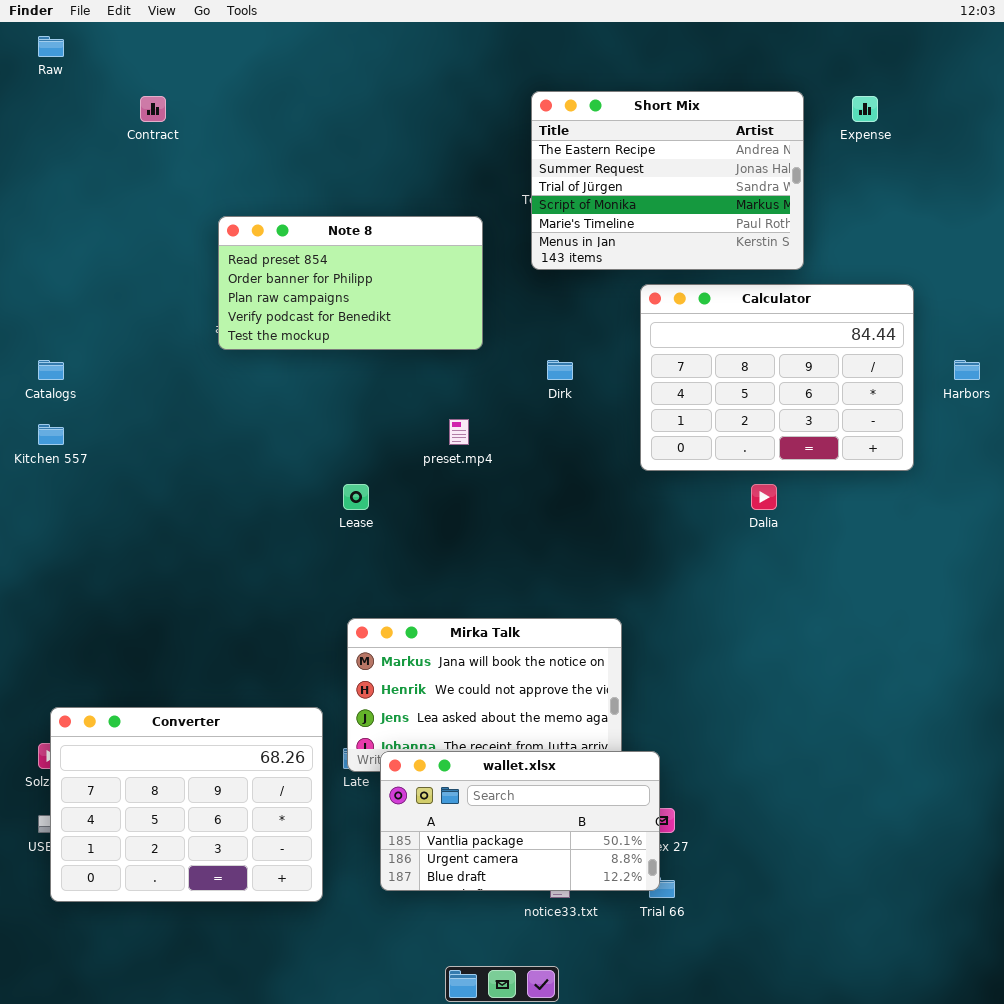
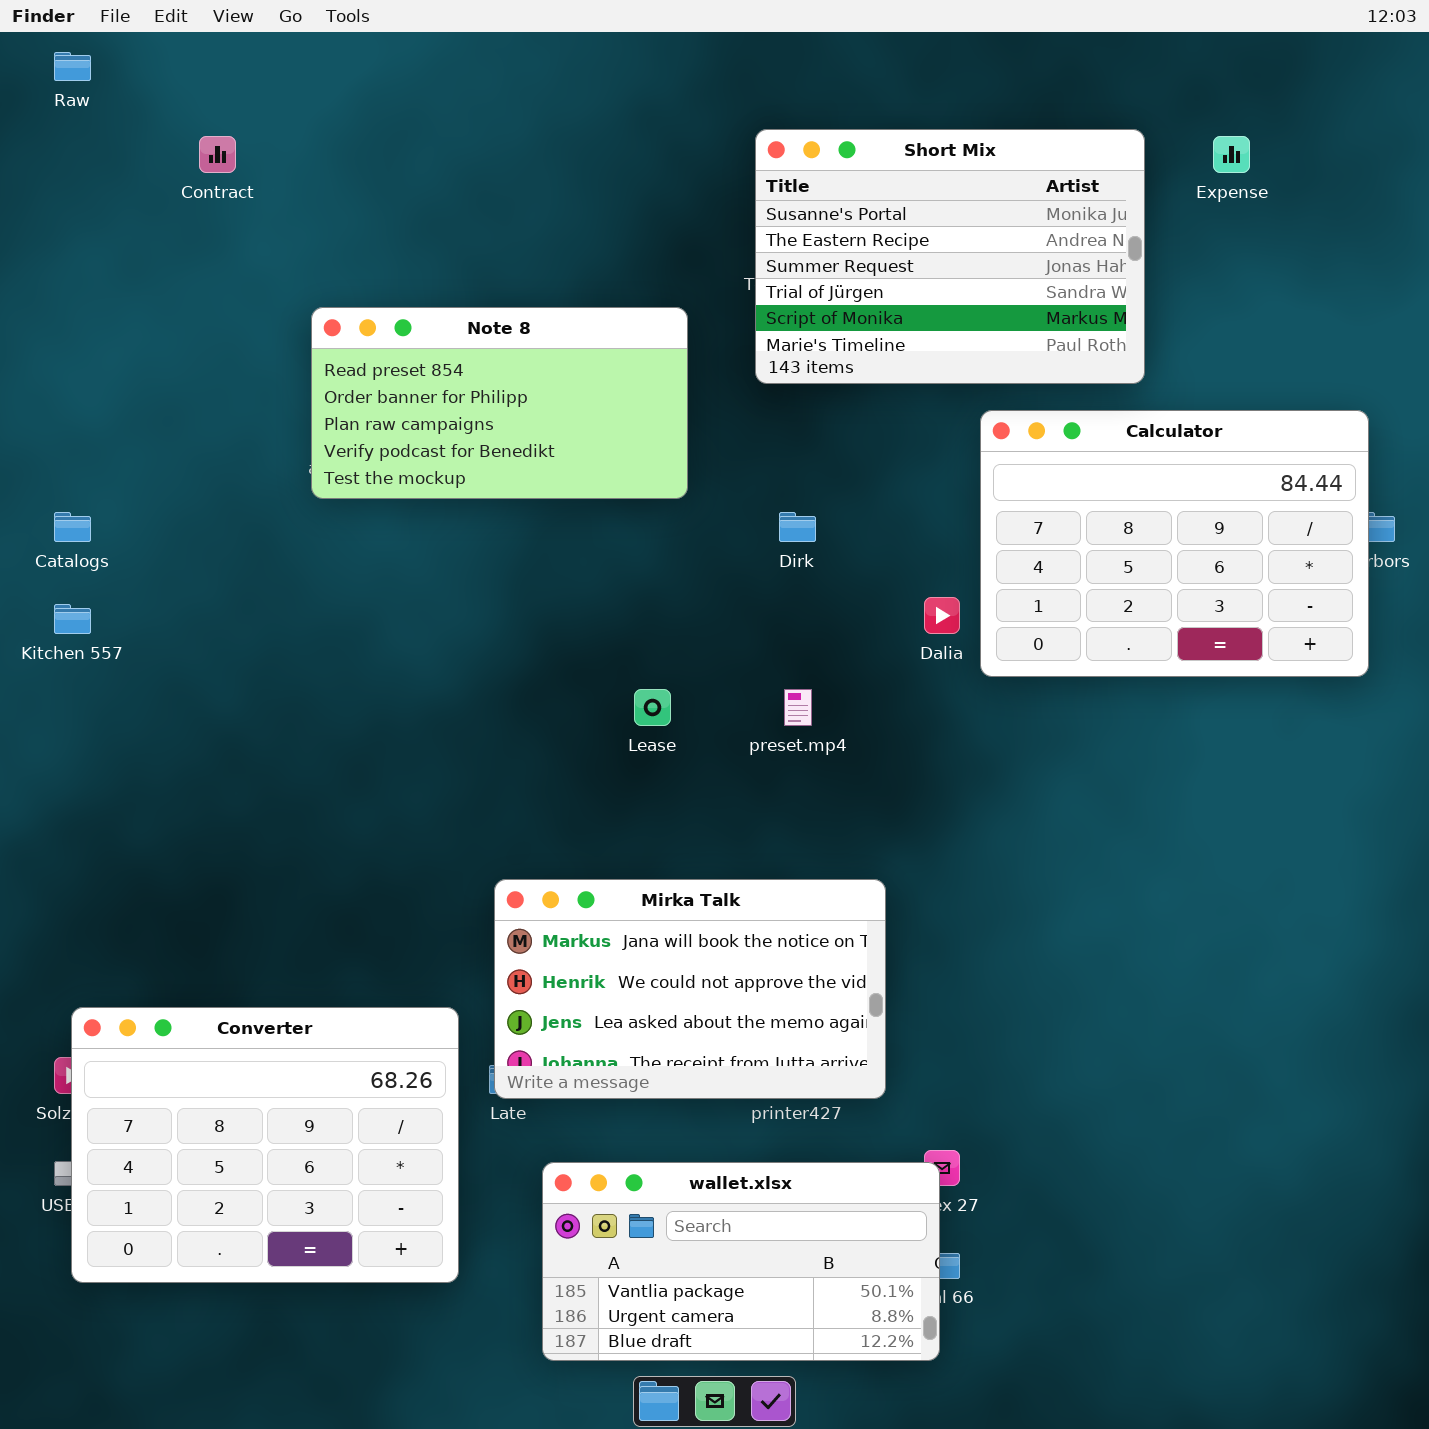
Short Mix: [531,91,804,270] -> [755,129,1145,384], scrolled up 1 row
Calculator: [640,284,914,471] -> [980,410,1369,677], moved
preset.mp4: [449,419,469,445] -> [784,689,812,726], moved
Lease: [343,484,369,510] -> [634,689,671,726], moved
Dalia: [751,484,777,510] -> [924,597,960,634], moved
wallet.xlsx: [380,751,660,891] -> [542,1162,940,1361], moved

